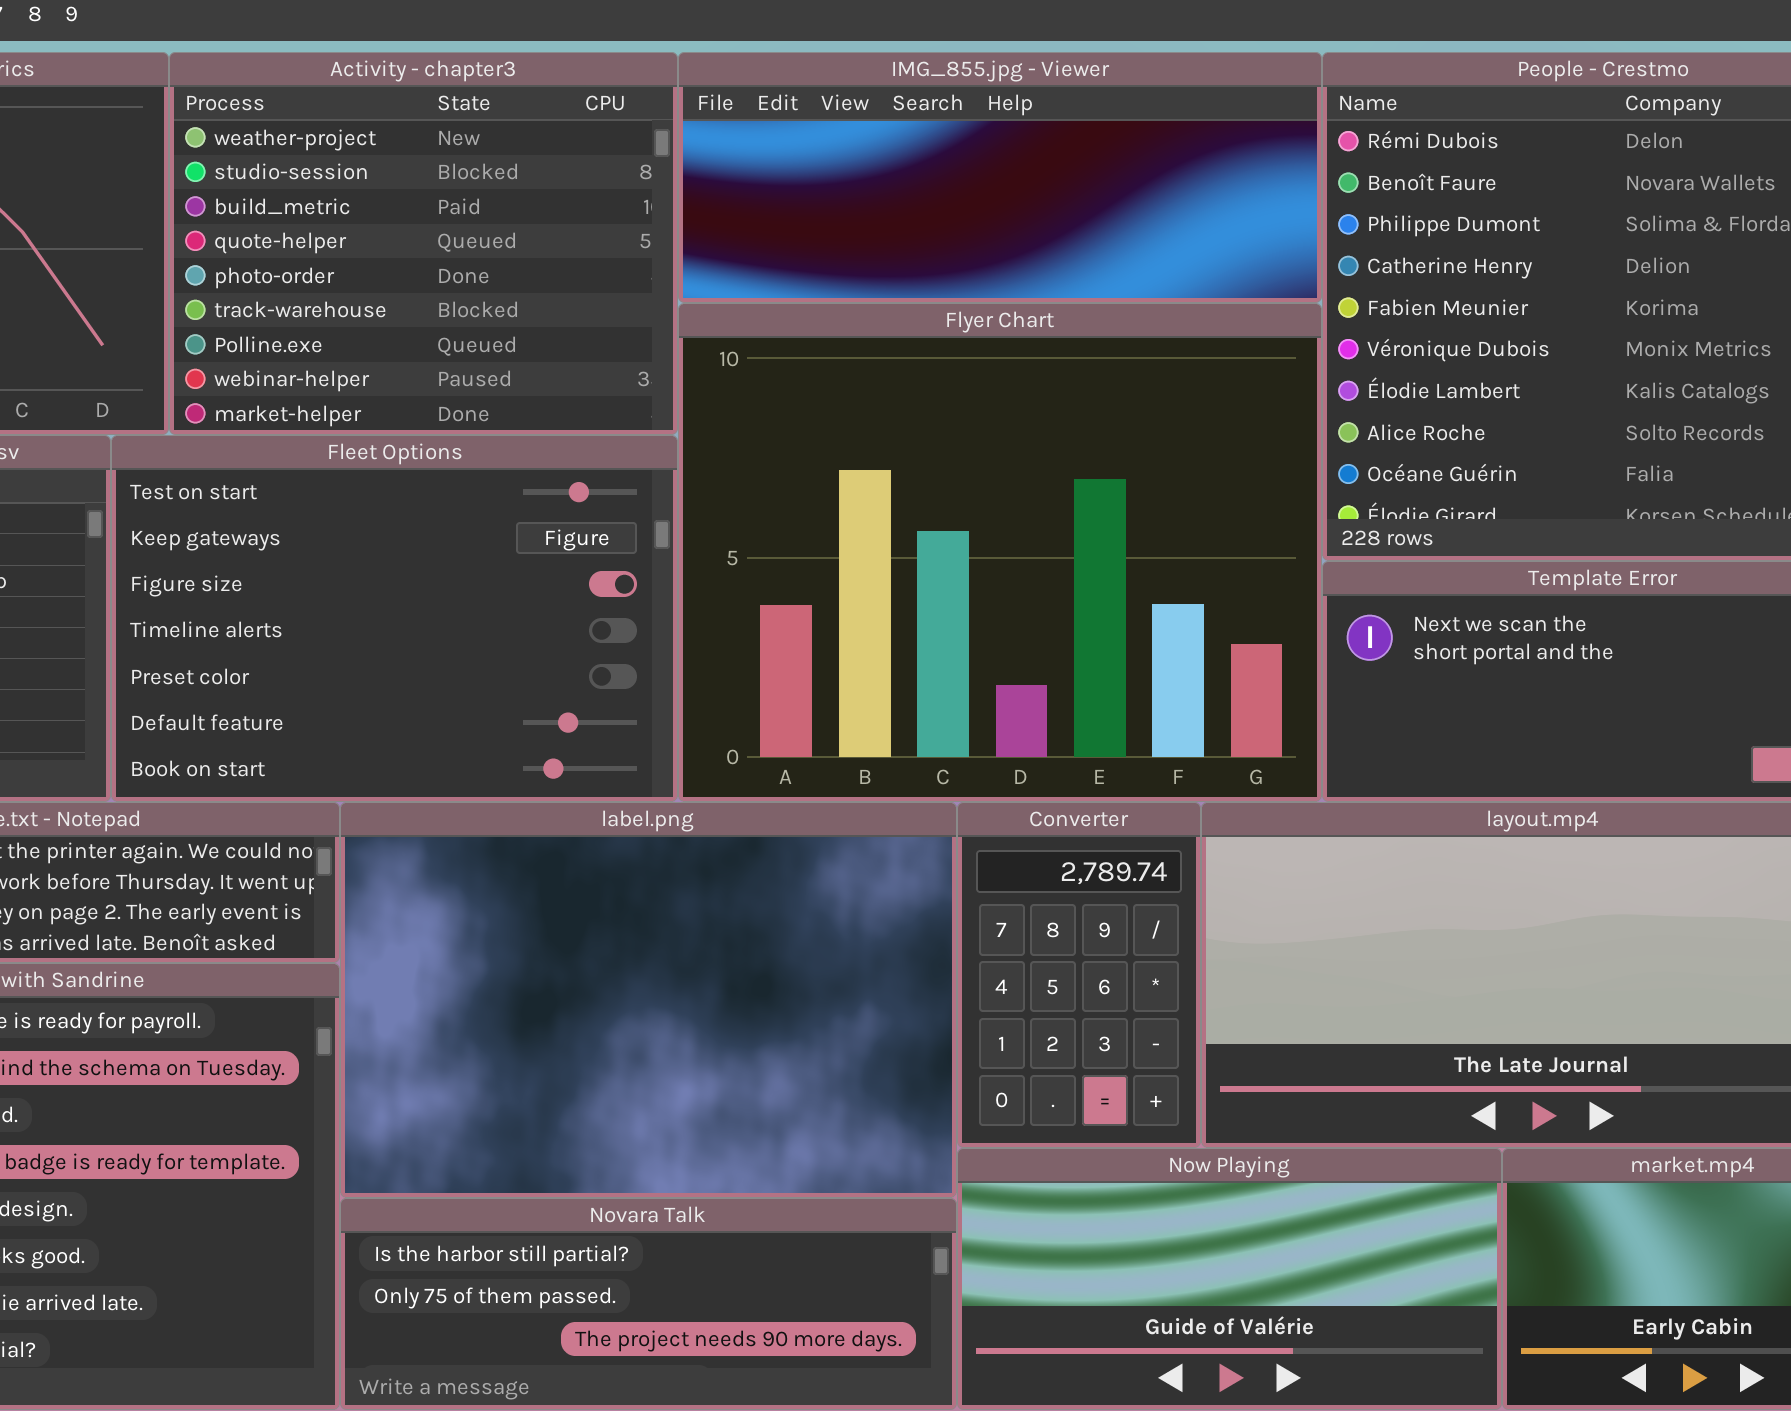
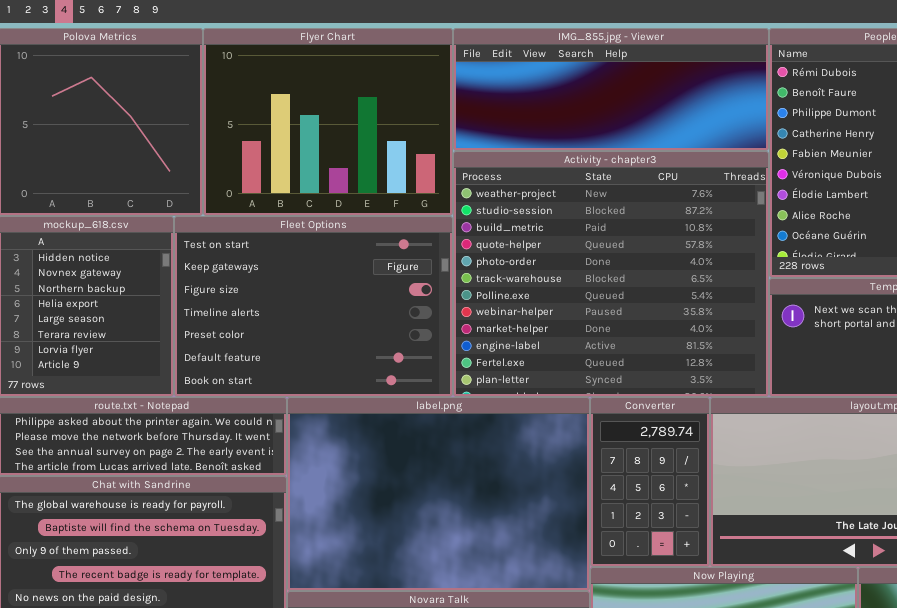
Activity - chapter3: [169,52,678,435] -> [453,151,769,397], moved, resized
Flyer Chart: [678,303,1322,802] -> [203,28,453,216], moved, resized

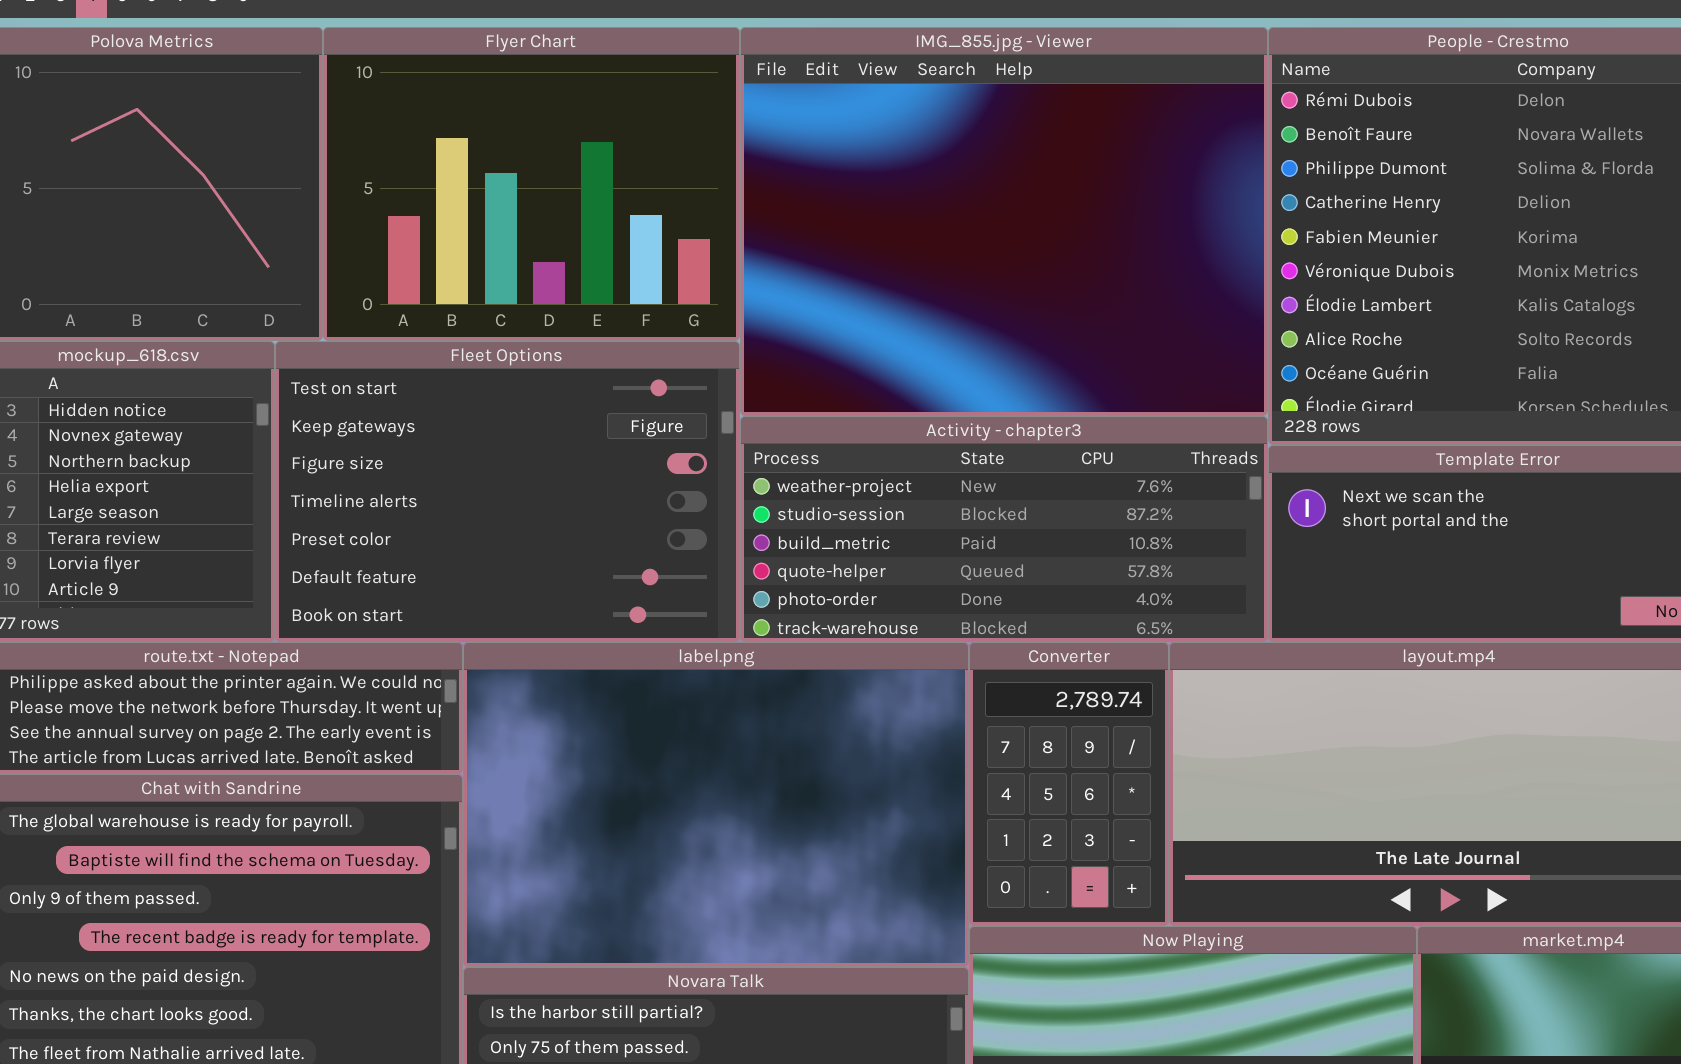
IMG_855.jpg - Viewer: [453,28,769,151] -> [740,27,1268,416], resized
Activity - chapter3: [453,151,769,397] -> [740,416,1268,642], resized

